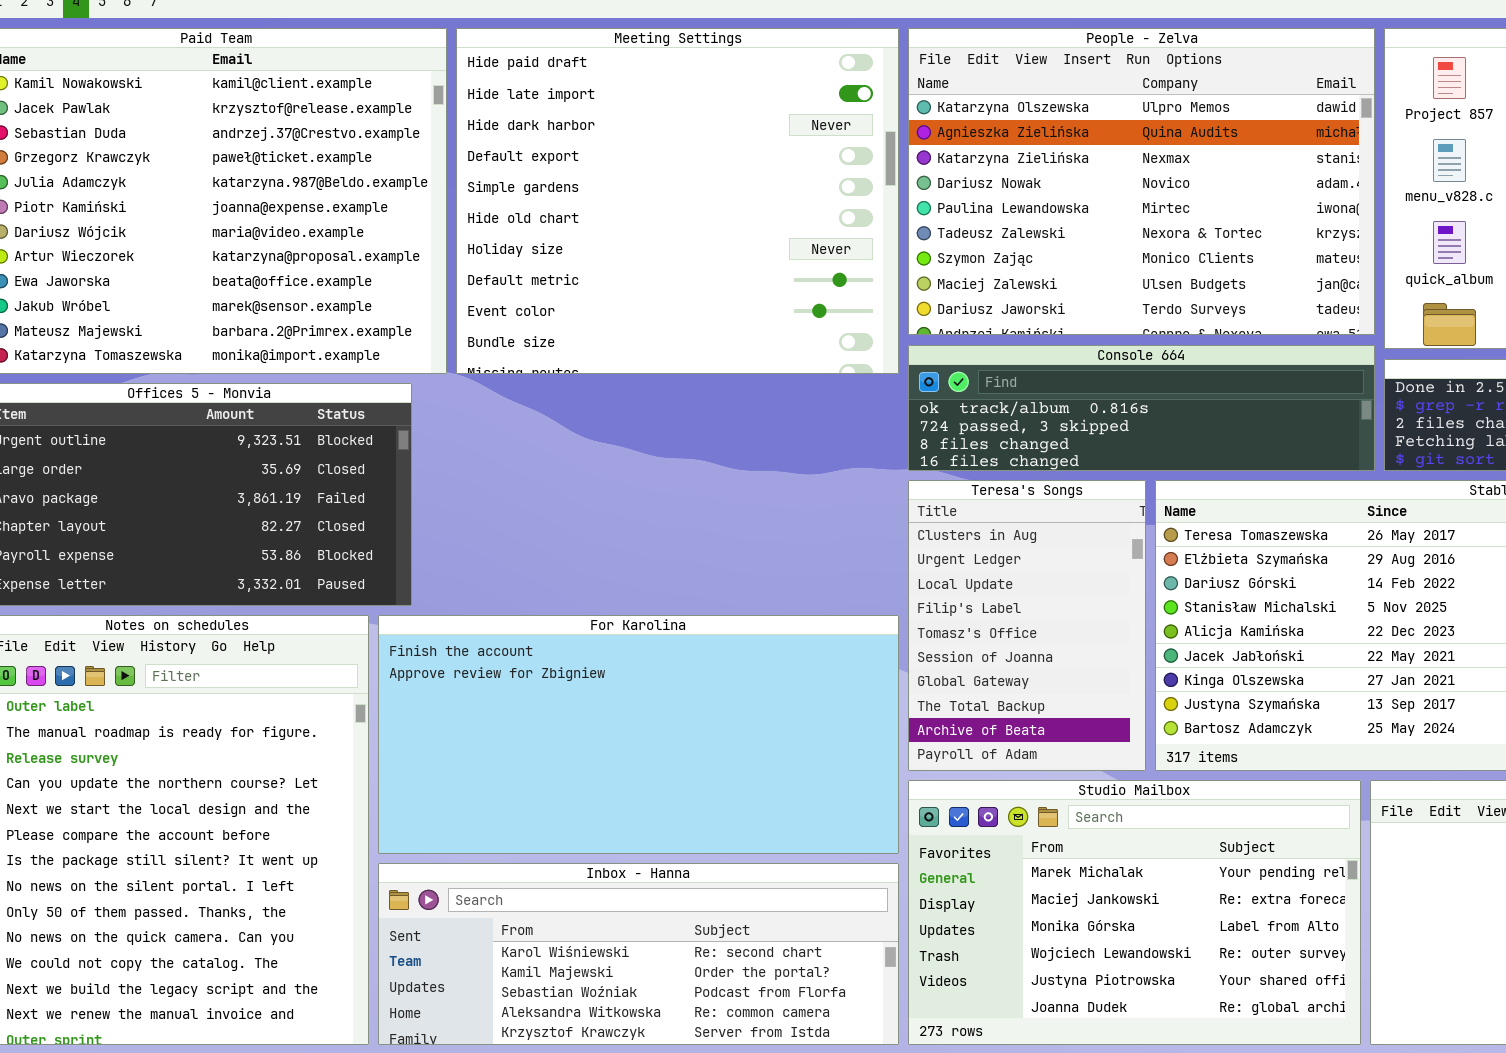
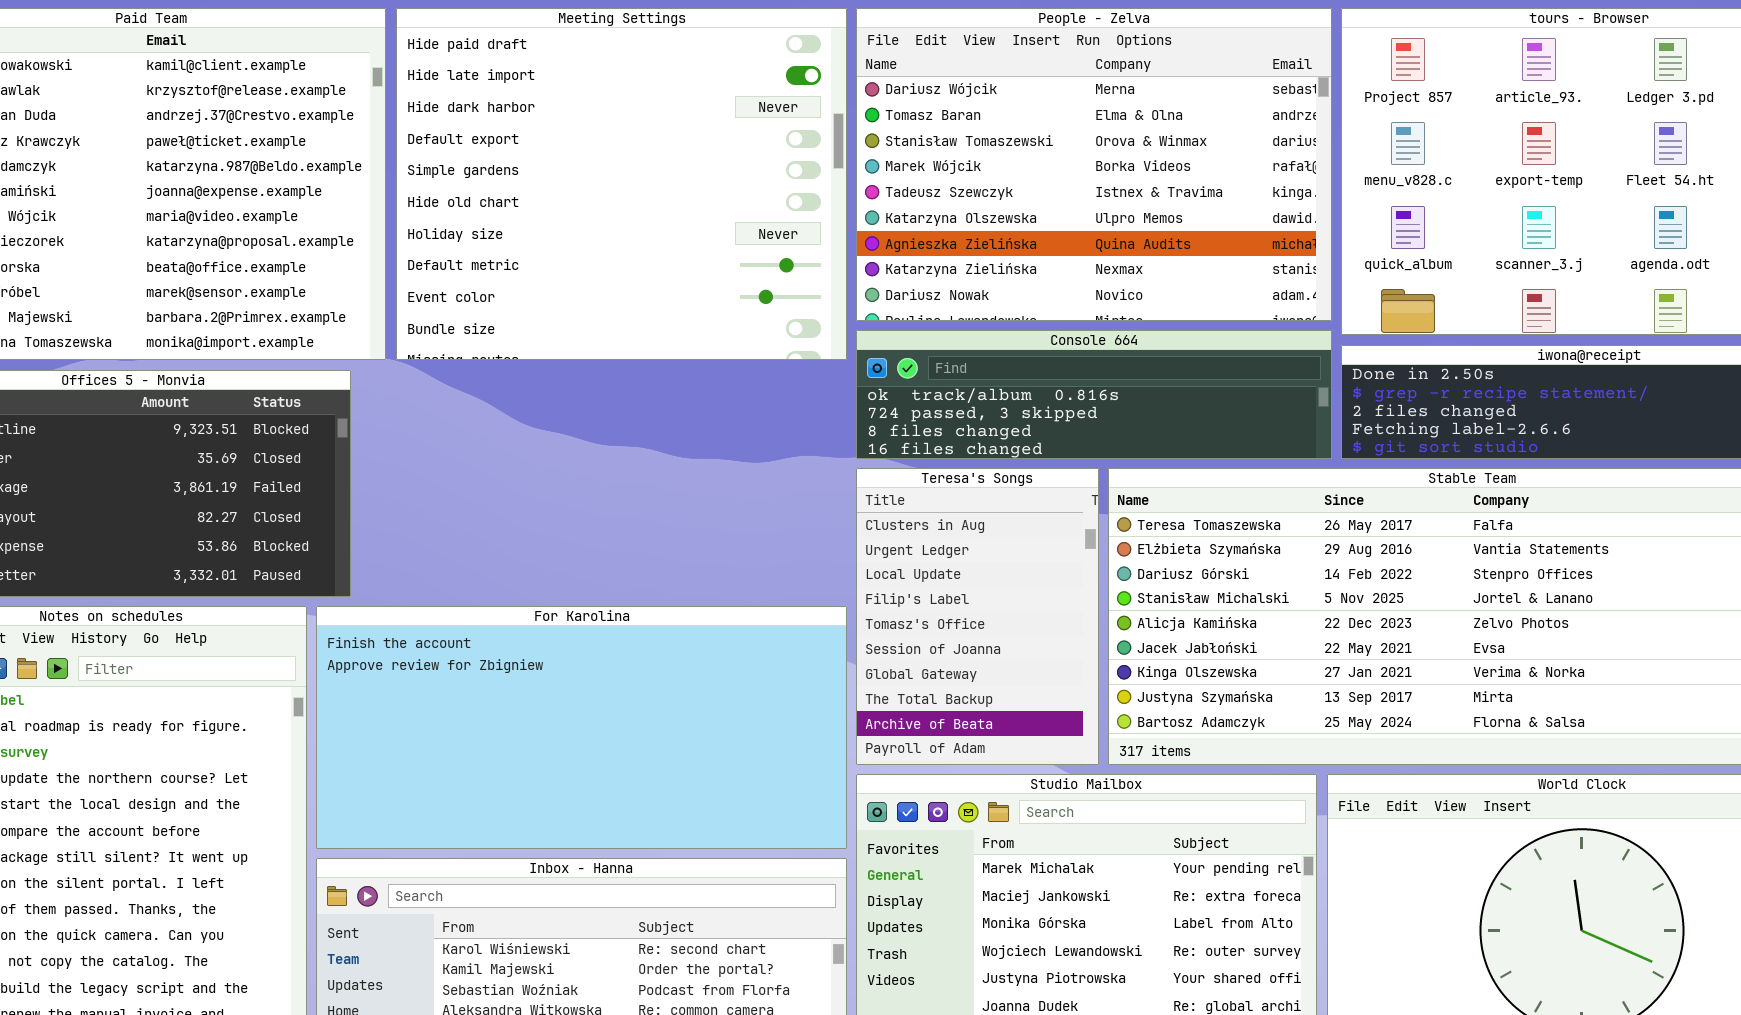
People - Zelva: [908,28,1375,335] -> [856,8,1332,321], scrolled up 5 rows

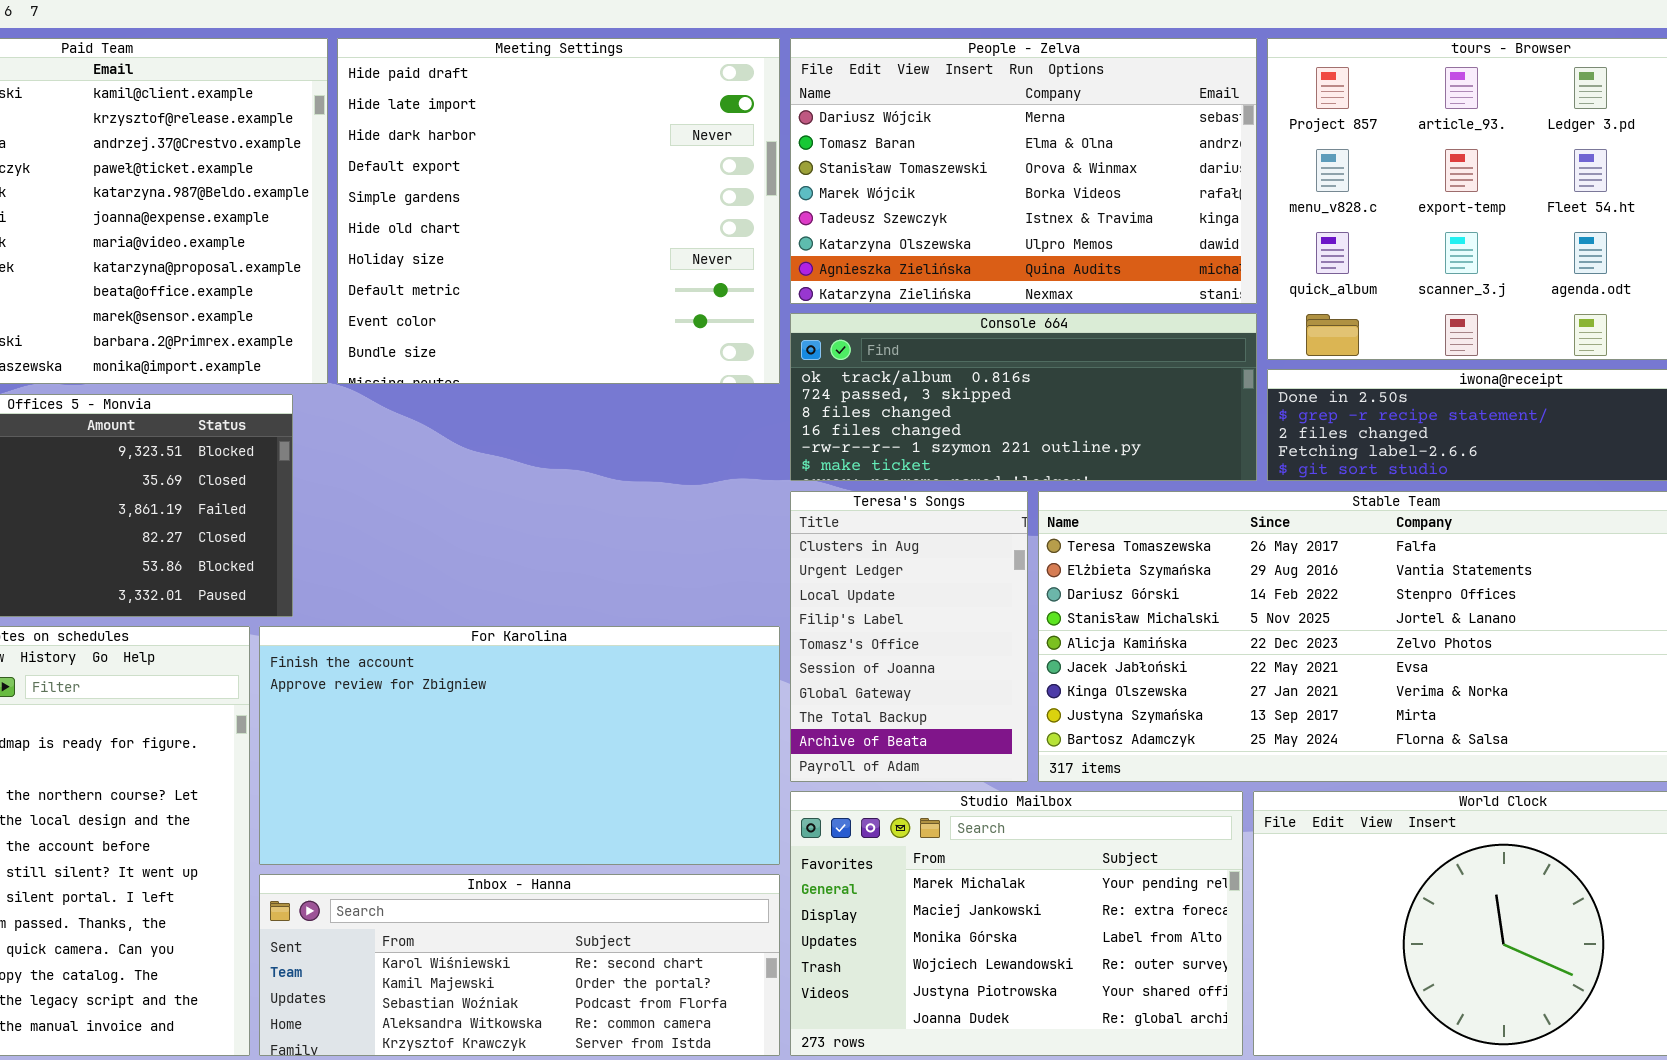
People - Zelva: [856,8,1332,321] -> [790,38,1257,304], resized
Console 664: [856,330,1332,459] -> [790,313,1257,481], resized

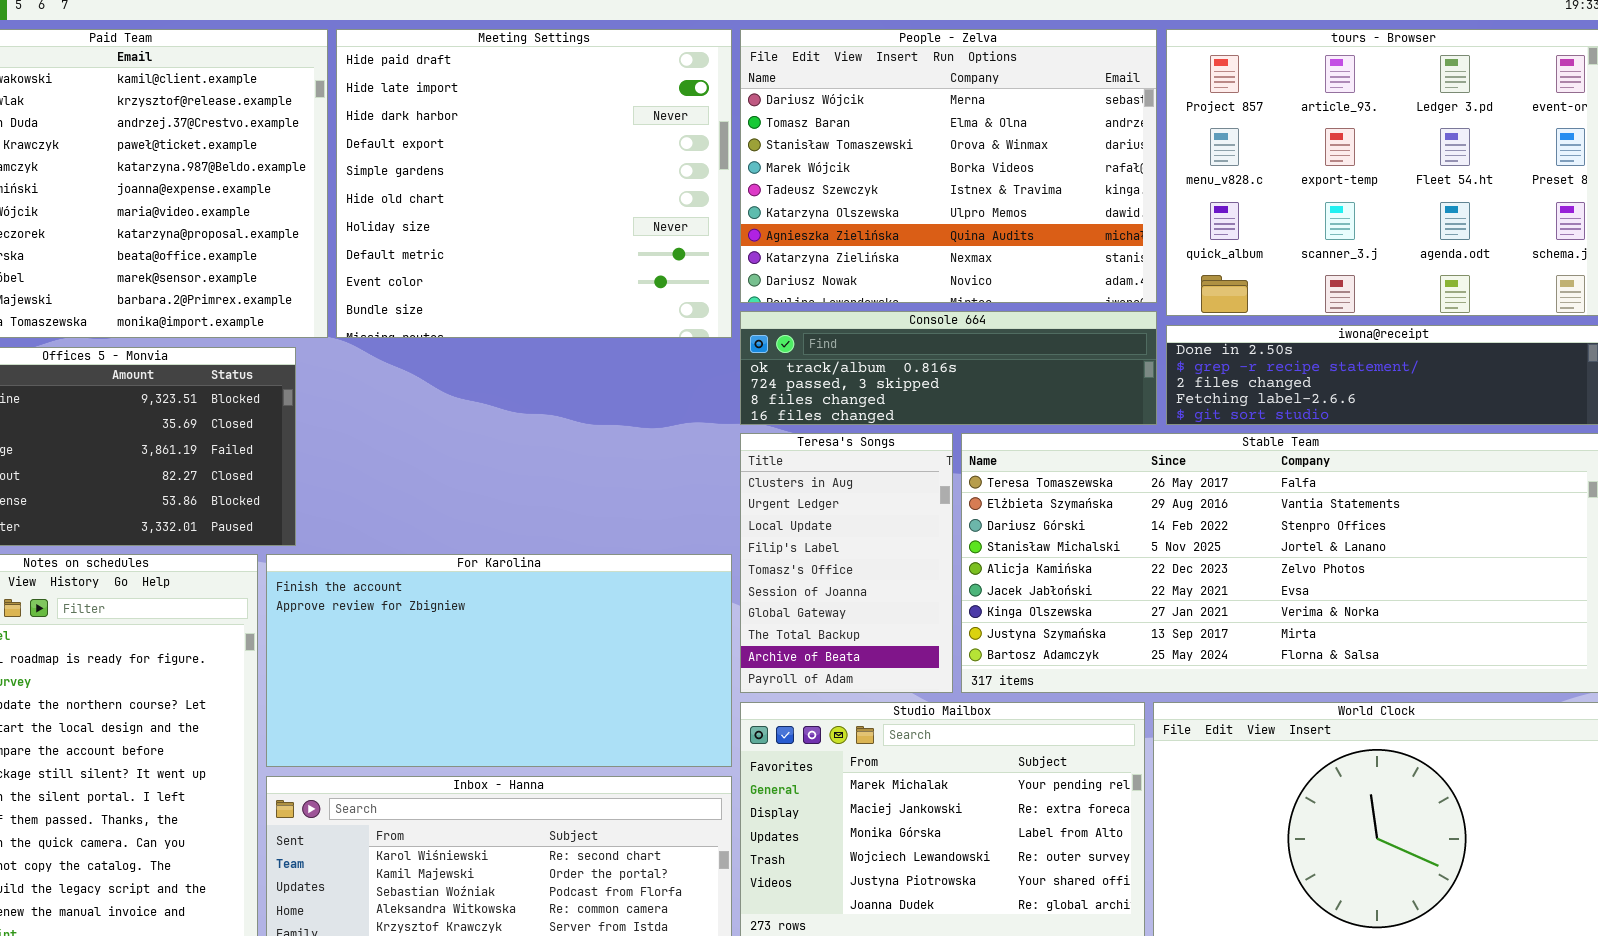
People - Zelva: [790,38,1257,304] -> [740,29,1157,303], resized
Console 664: [790,313,1257,481] -> [740,311,1157,425], resized

